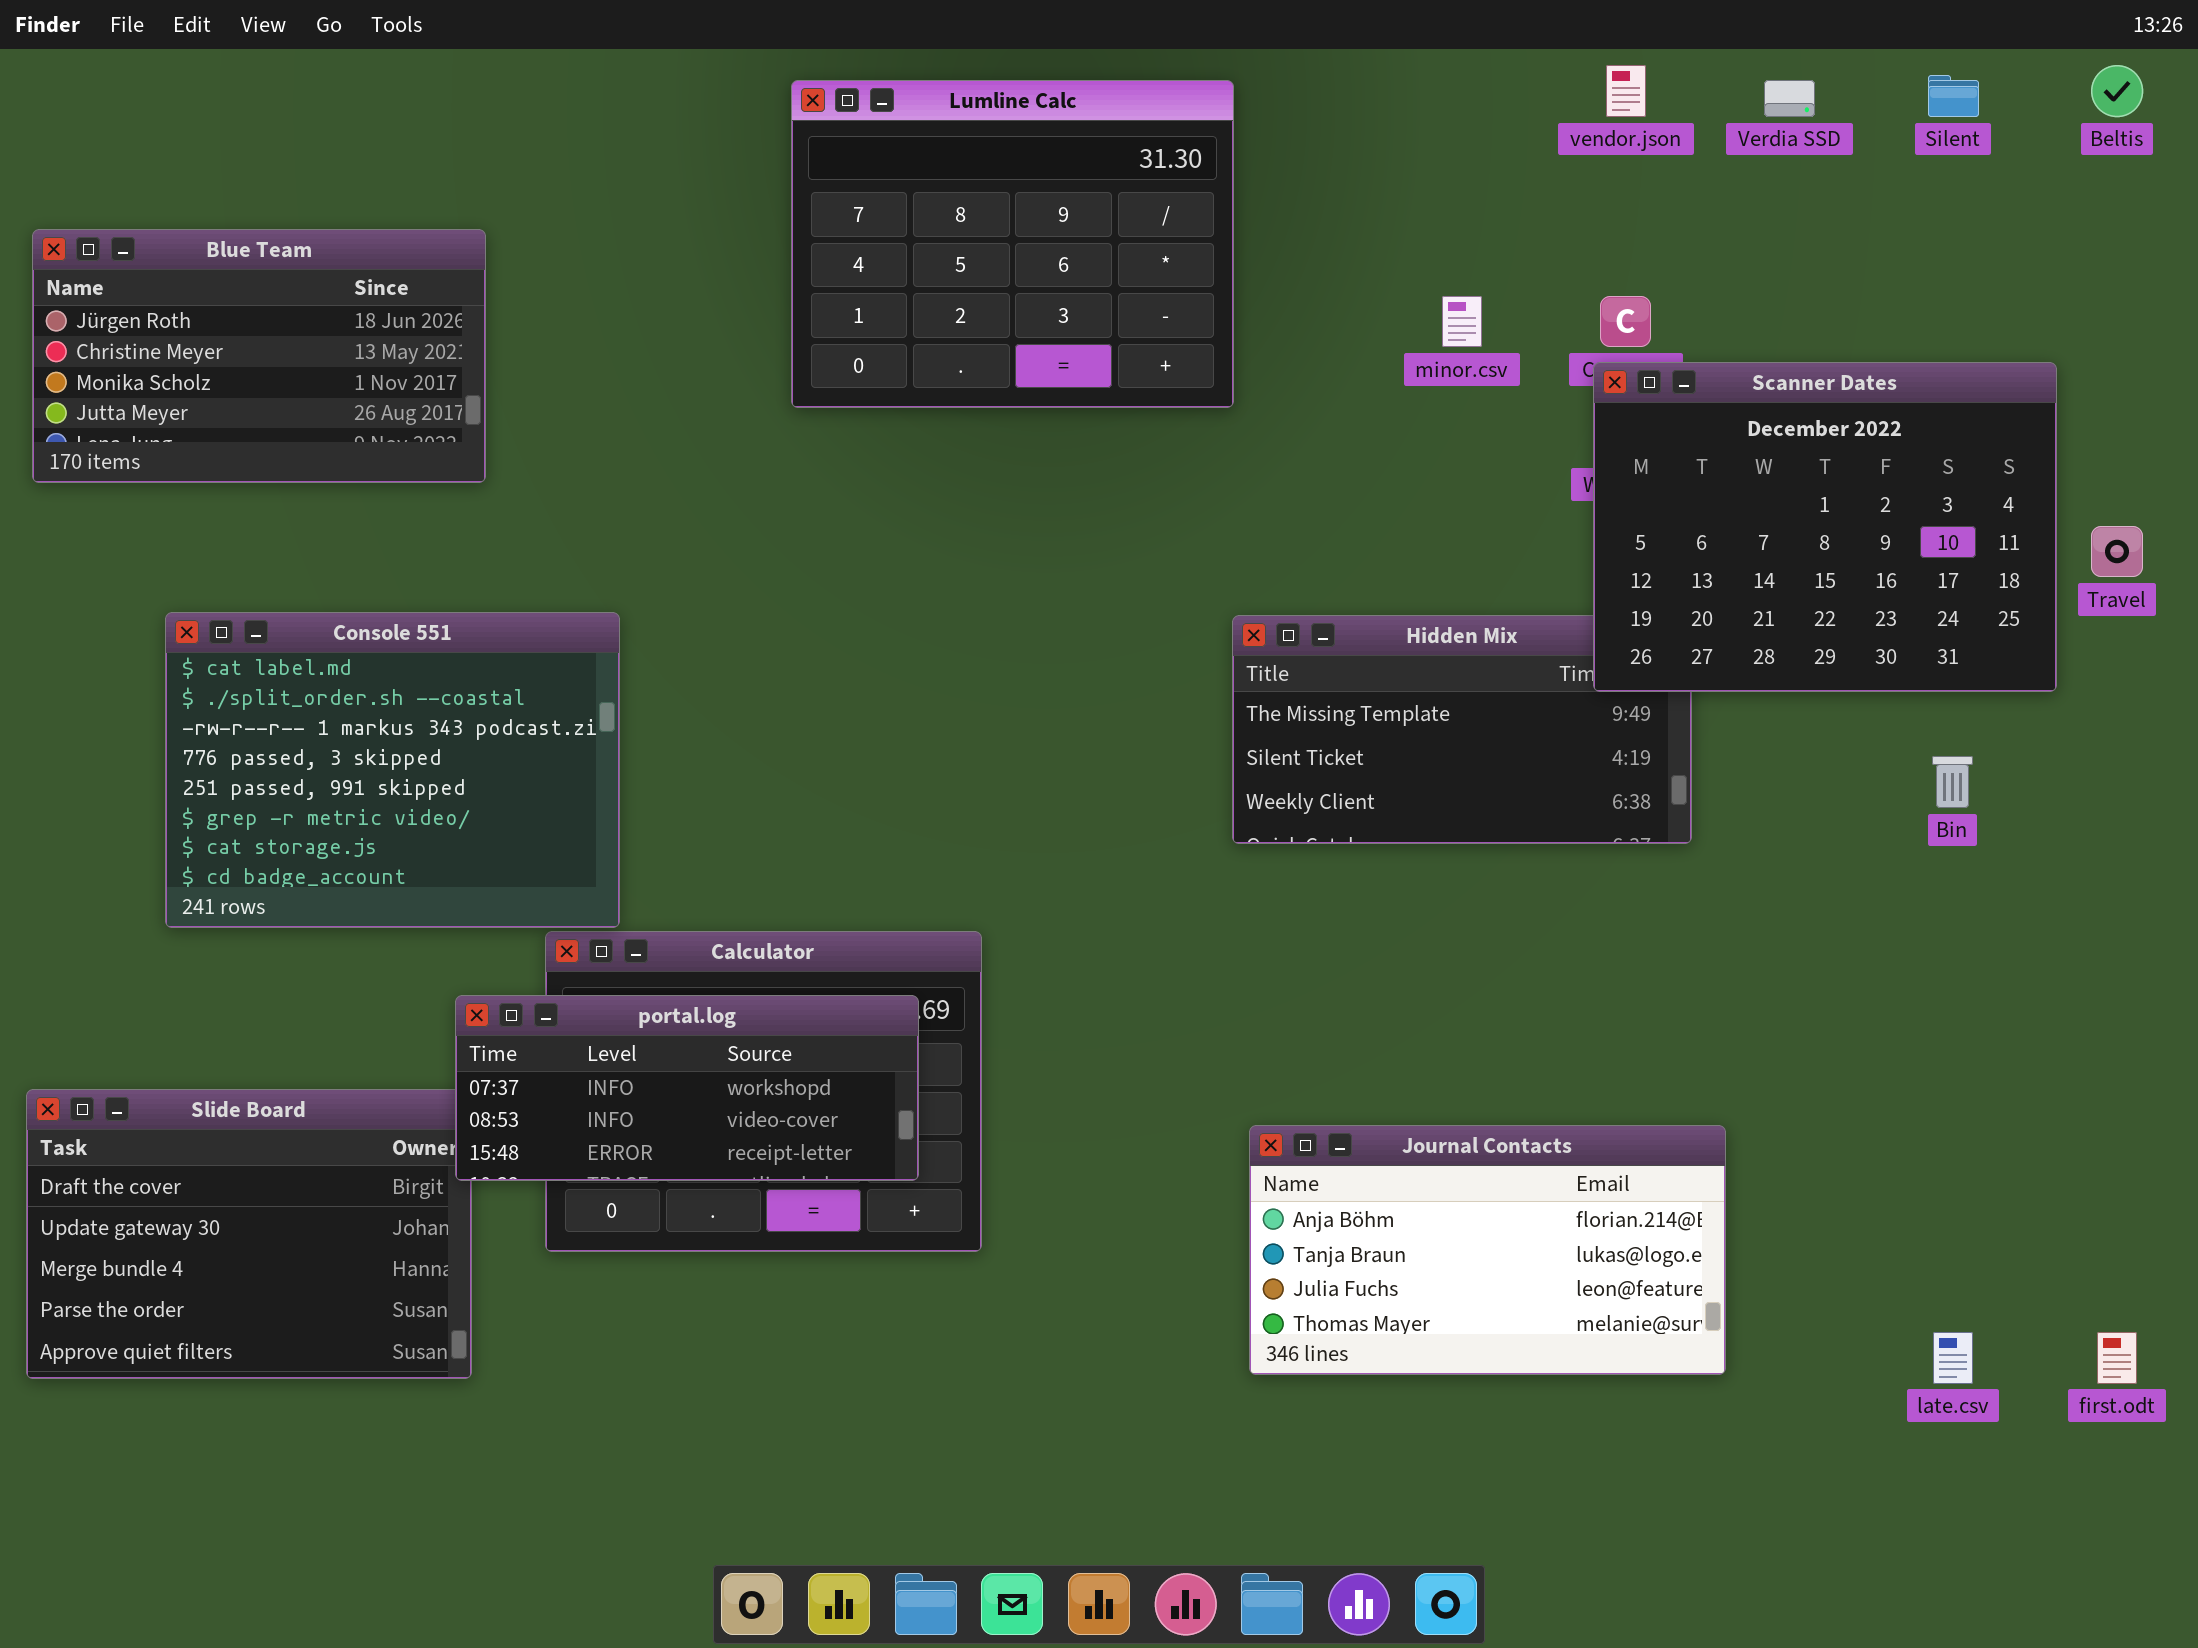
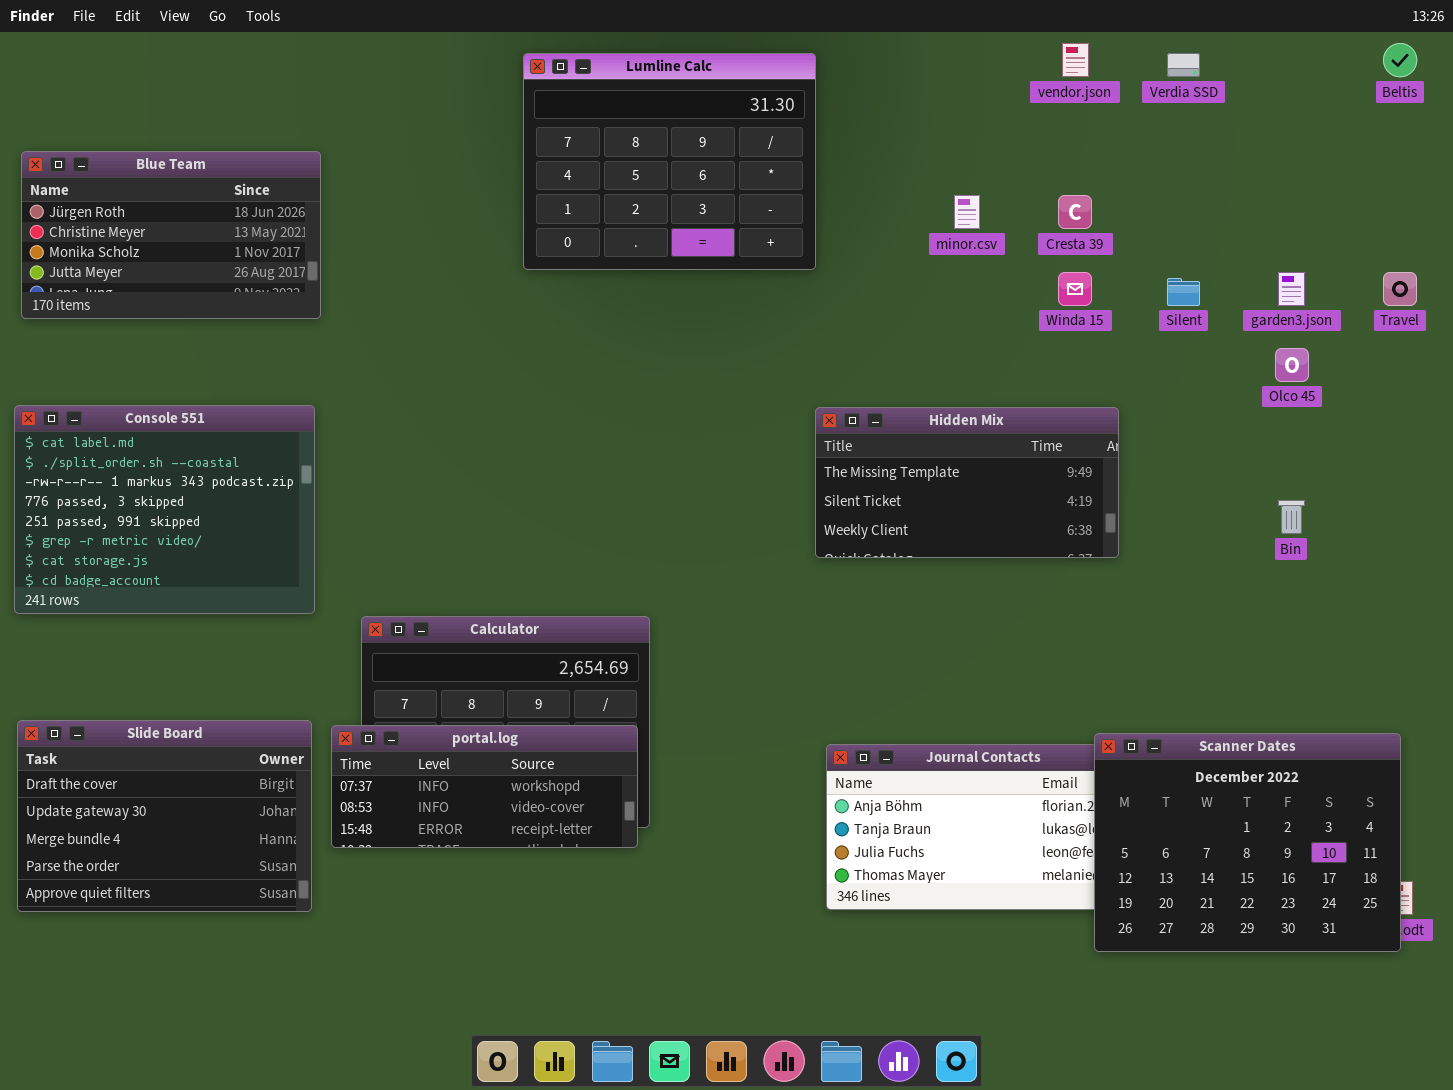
Silent: [1928,75,1979,117] -> [1167,278,1200,306], moved
Scanner Dates: [1593,362,2057,692] -> [1094,733,1401,952], moved
Travel: [2091,526,2143,577] -> [1383,272,1417,306], moved
Console 551: [165,612,620,928] -> [14,405,315,614], moved
portal.log: [455,995,919,1181] -> [331,725,638,848], moved

